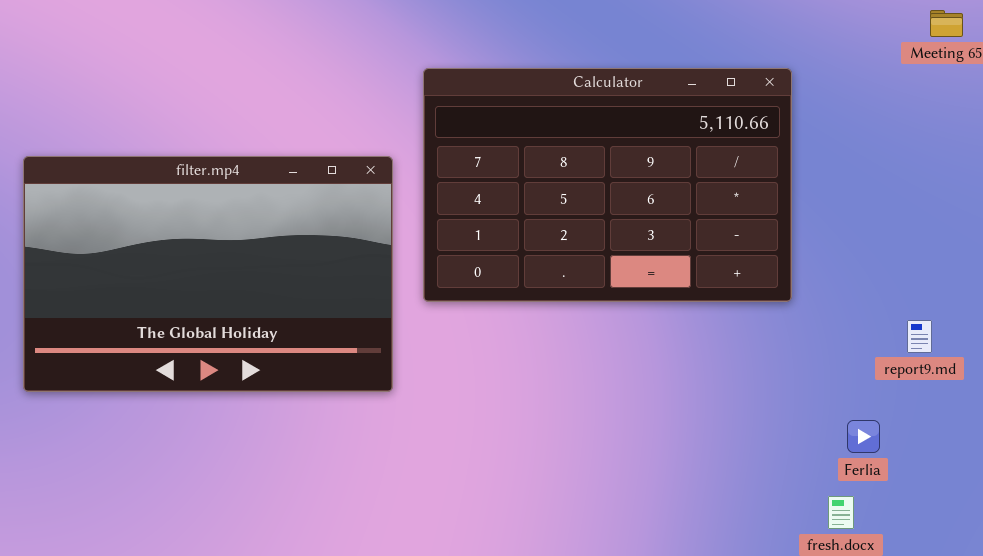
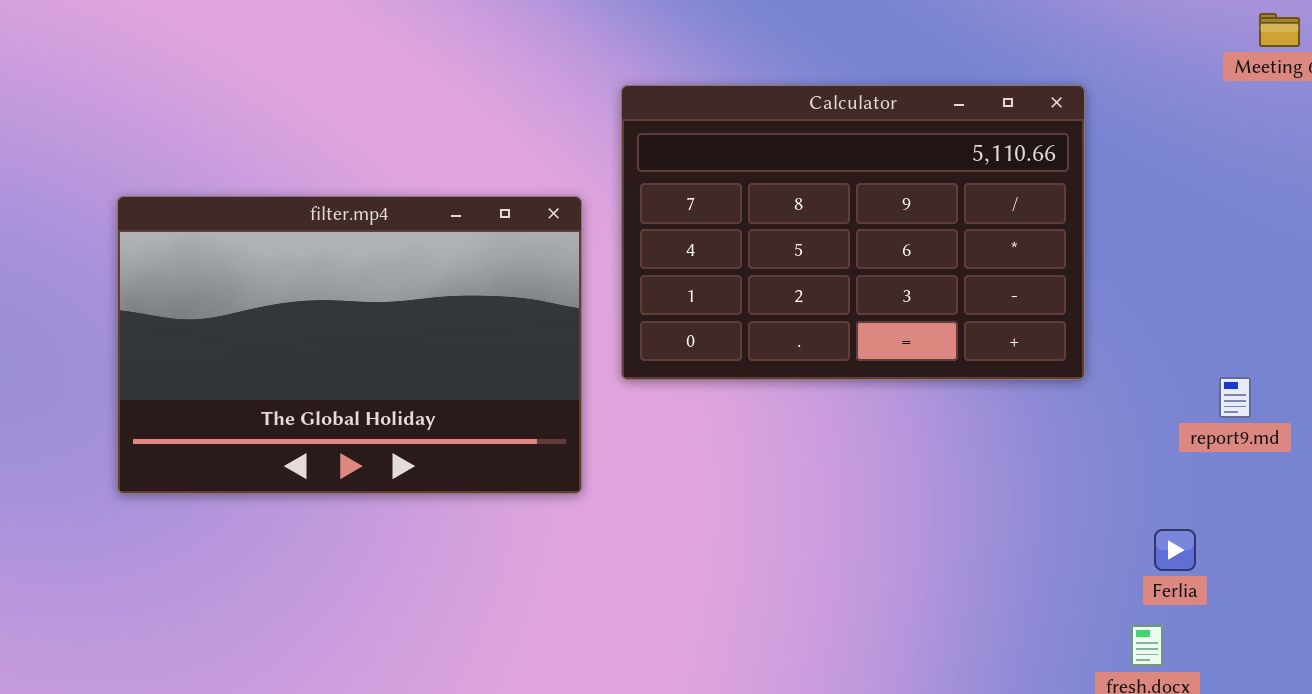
report9.md: [907,320,932,353] -> [1219,377,1251,418], moved

